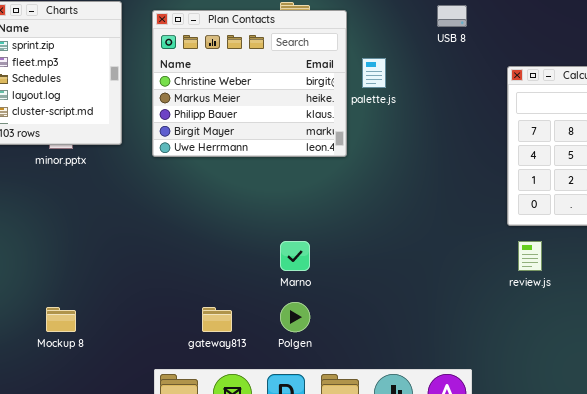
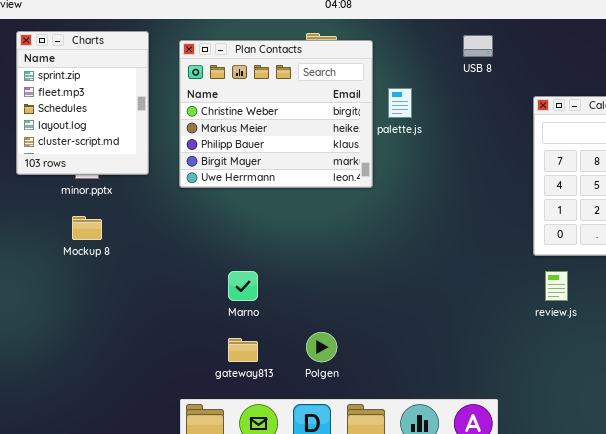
Marno: [280,241,310,271] -> [228,271,258,301], moved
Mockup 8: [46,307,76,332] -> [72,216,102,240], moved

